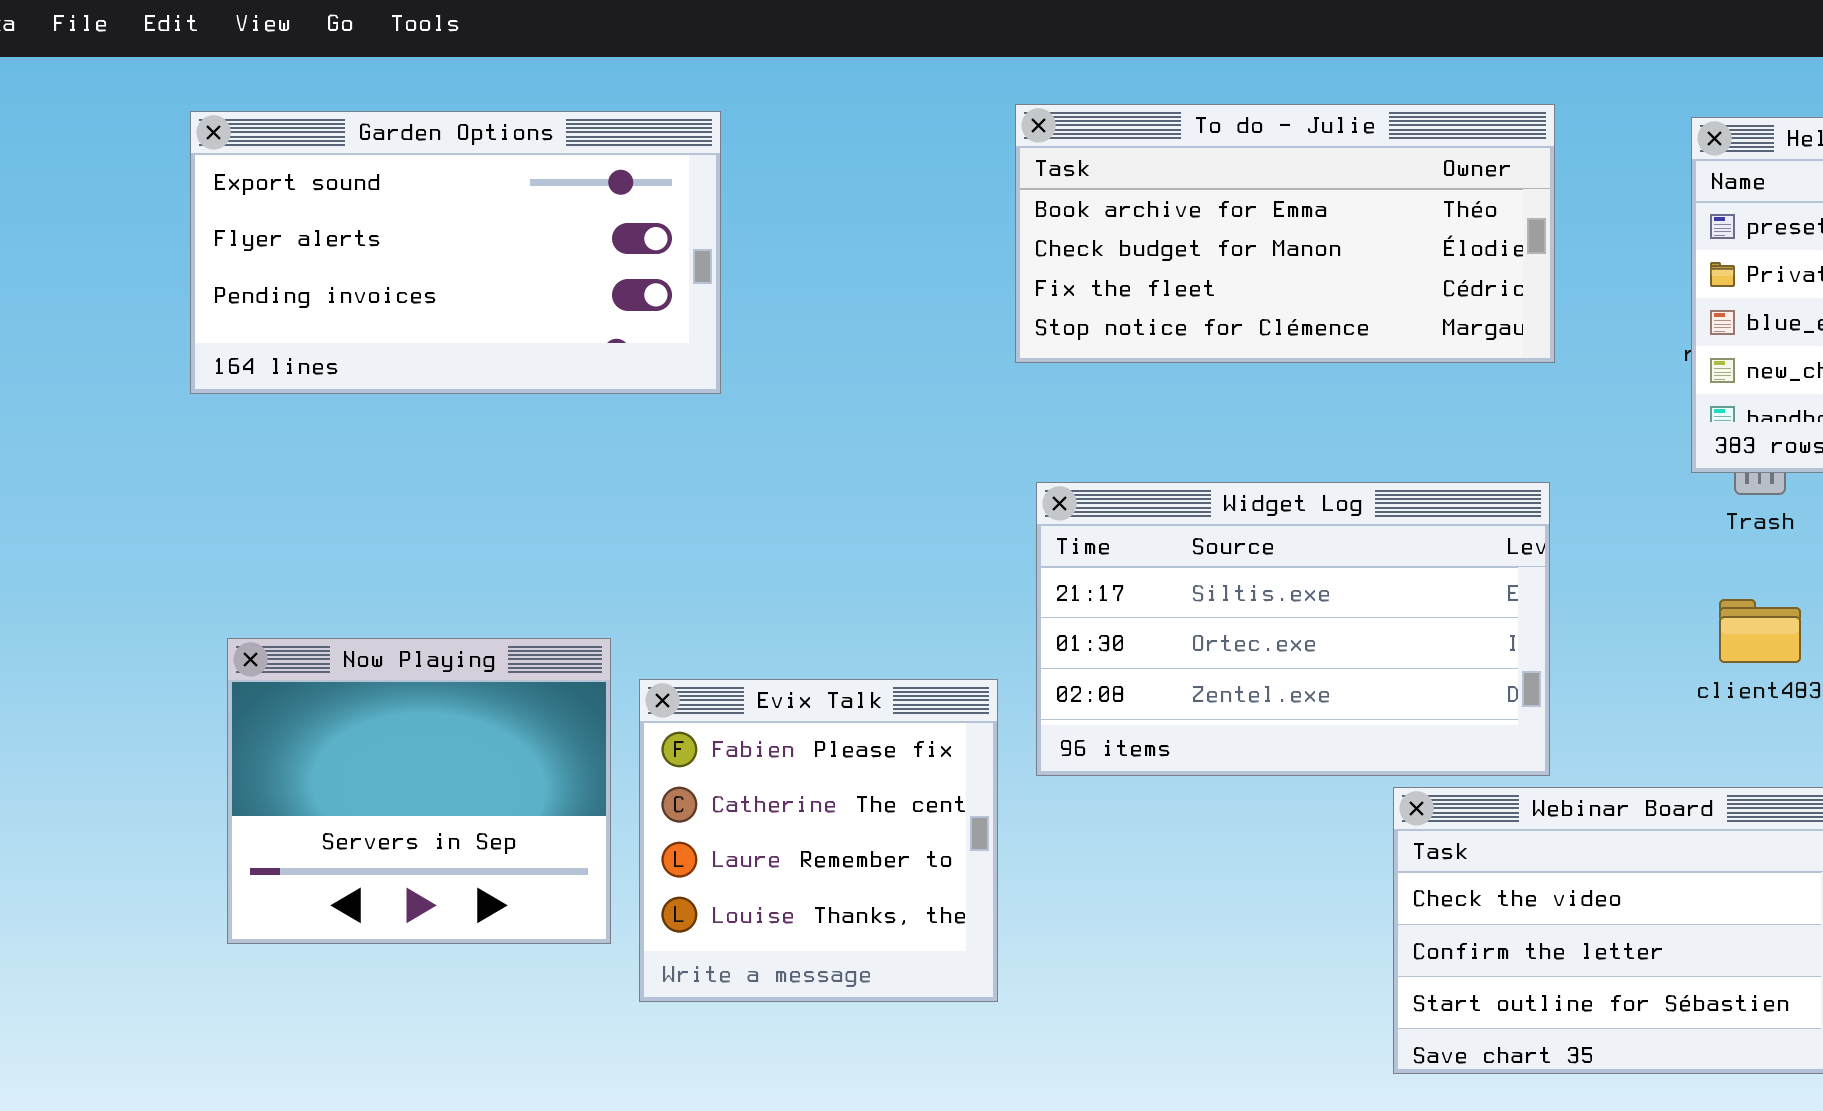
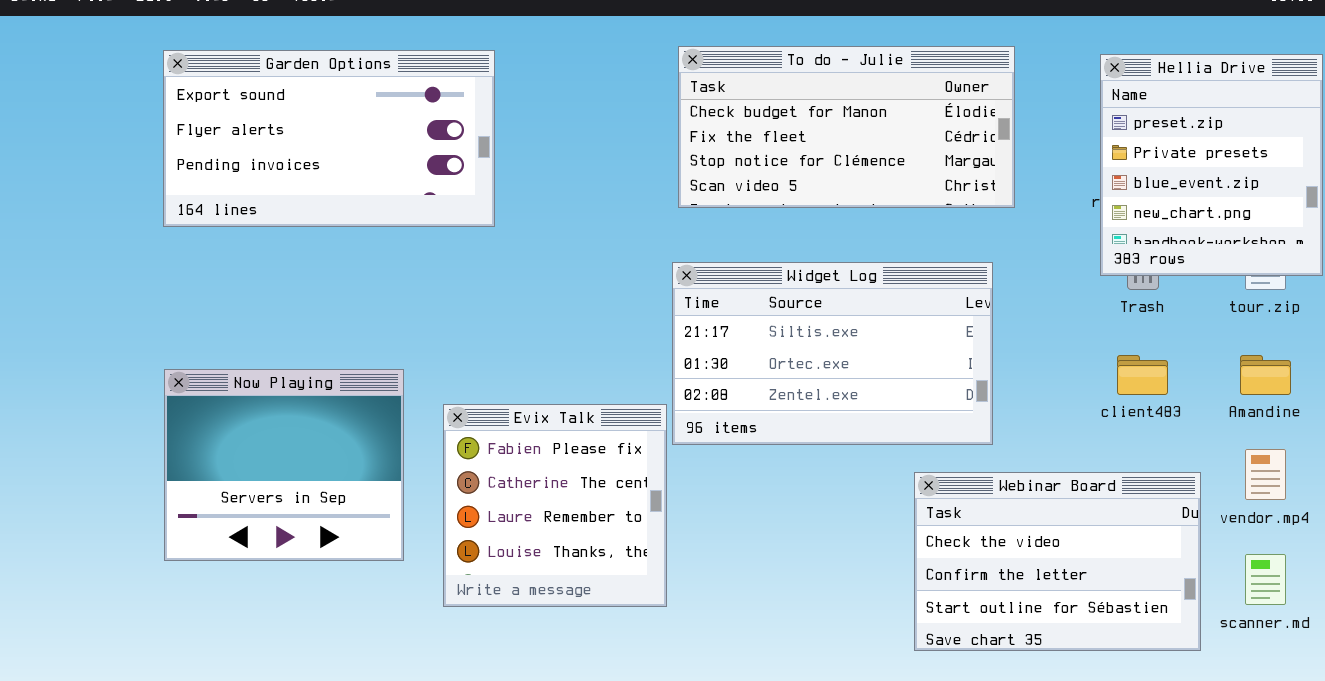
To do - Julie: [1015,104,1555,363] -> [678,46,1015,208], scrolled down 1 row
Widget Log: [1036,482,1550,776] -> [672,262,993,445], moved
Now Playing: [227,638,611,944] -> [164,369,404,561], moved

